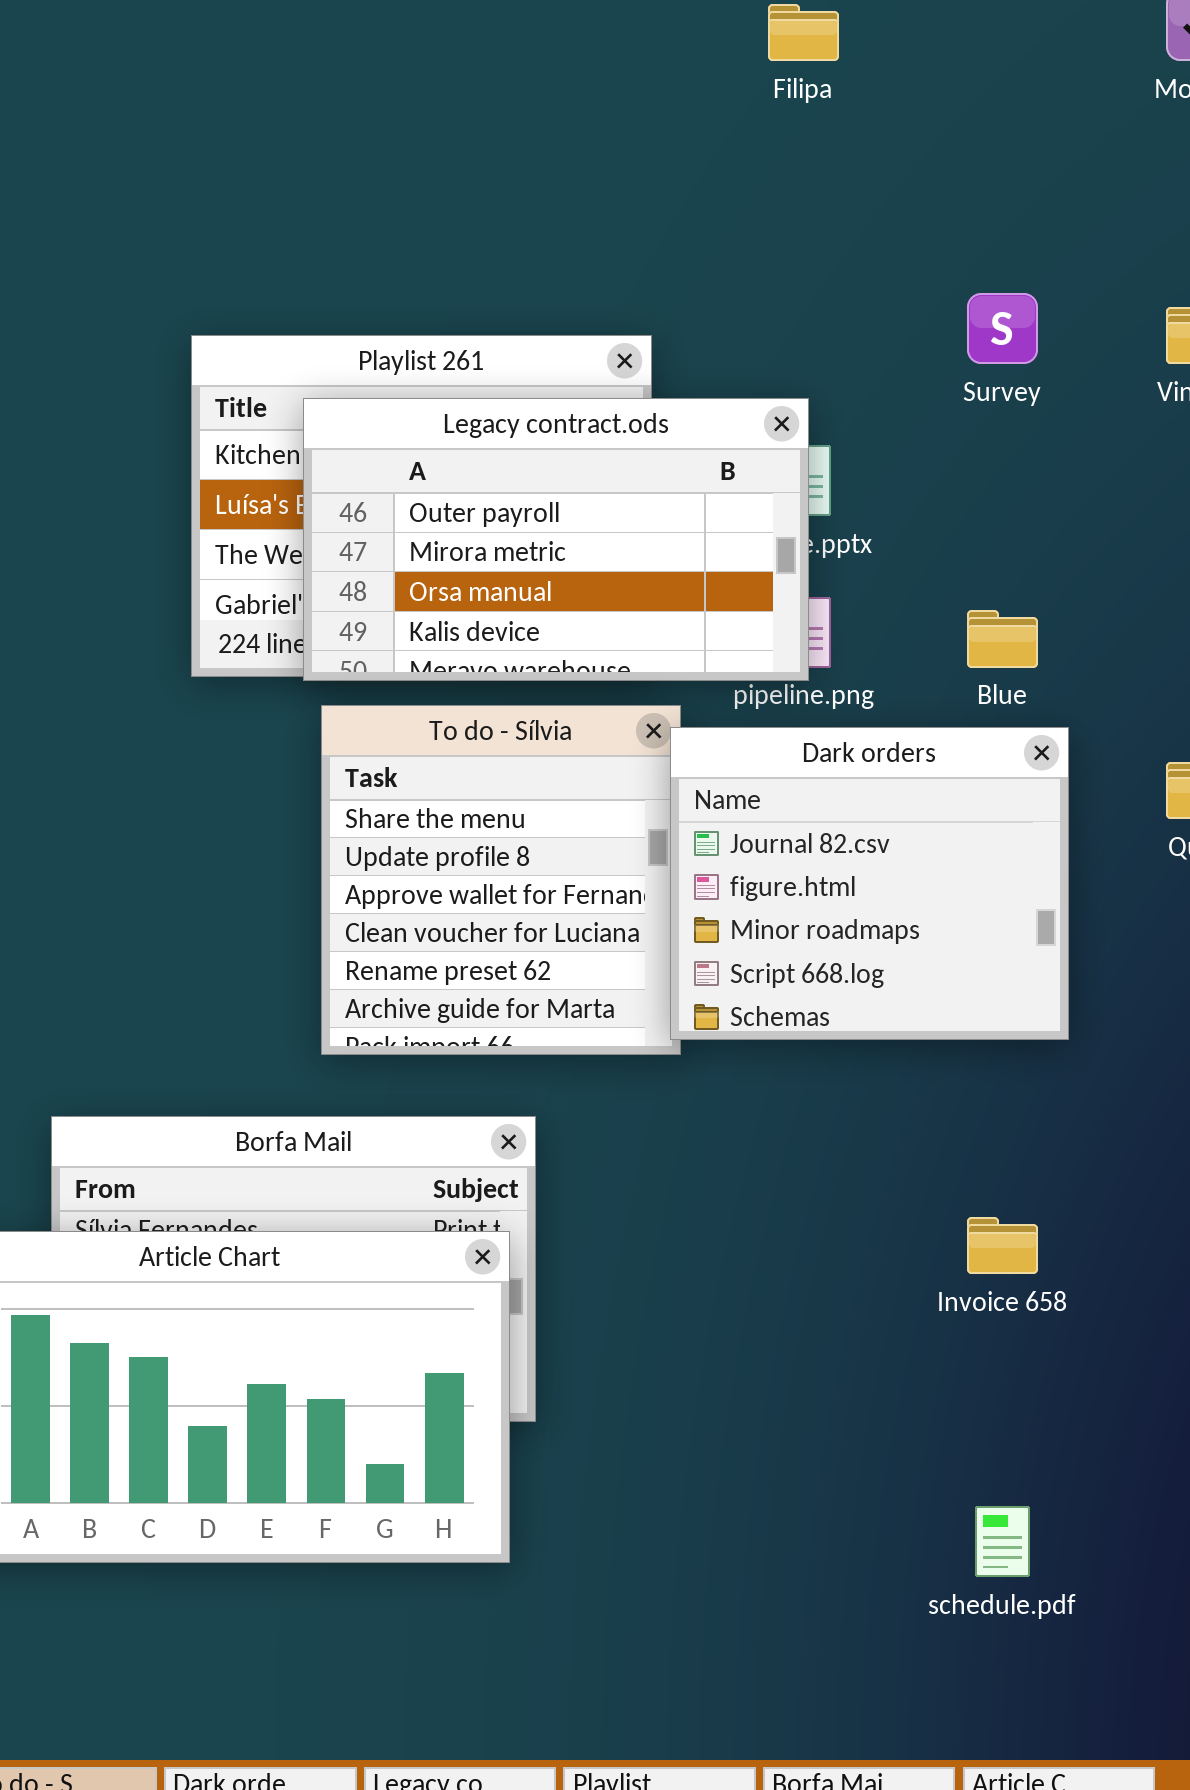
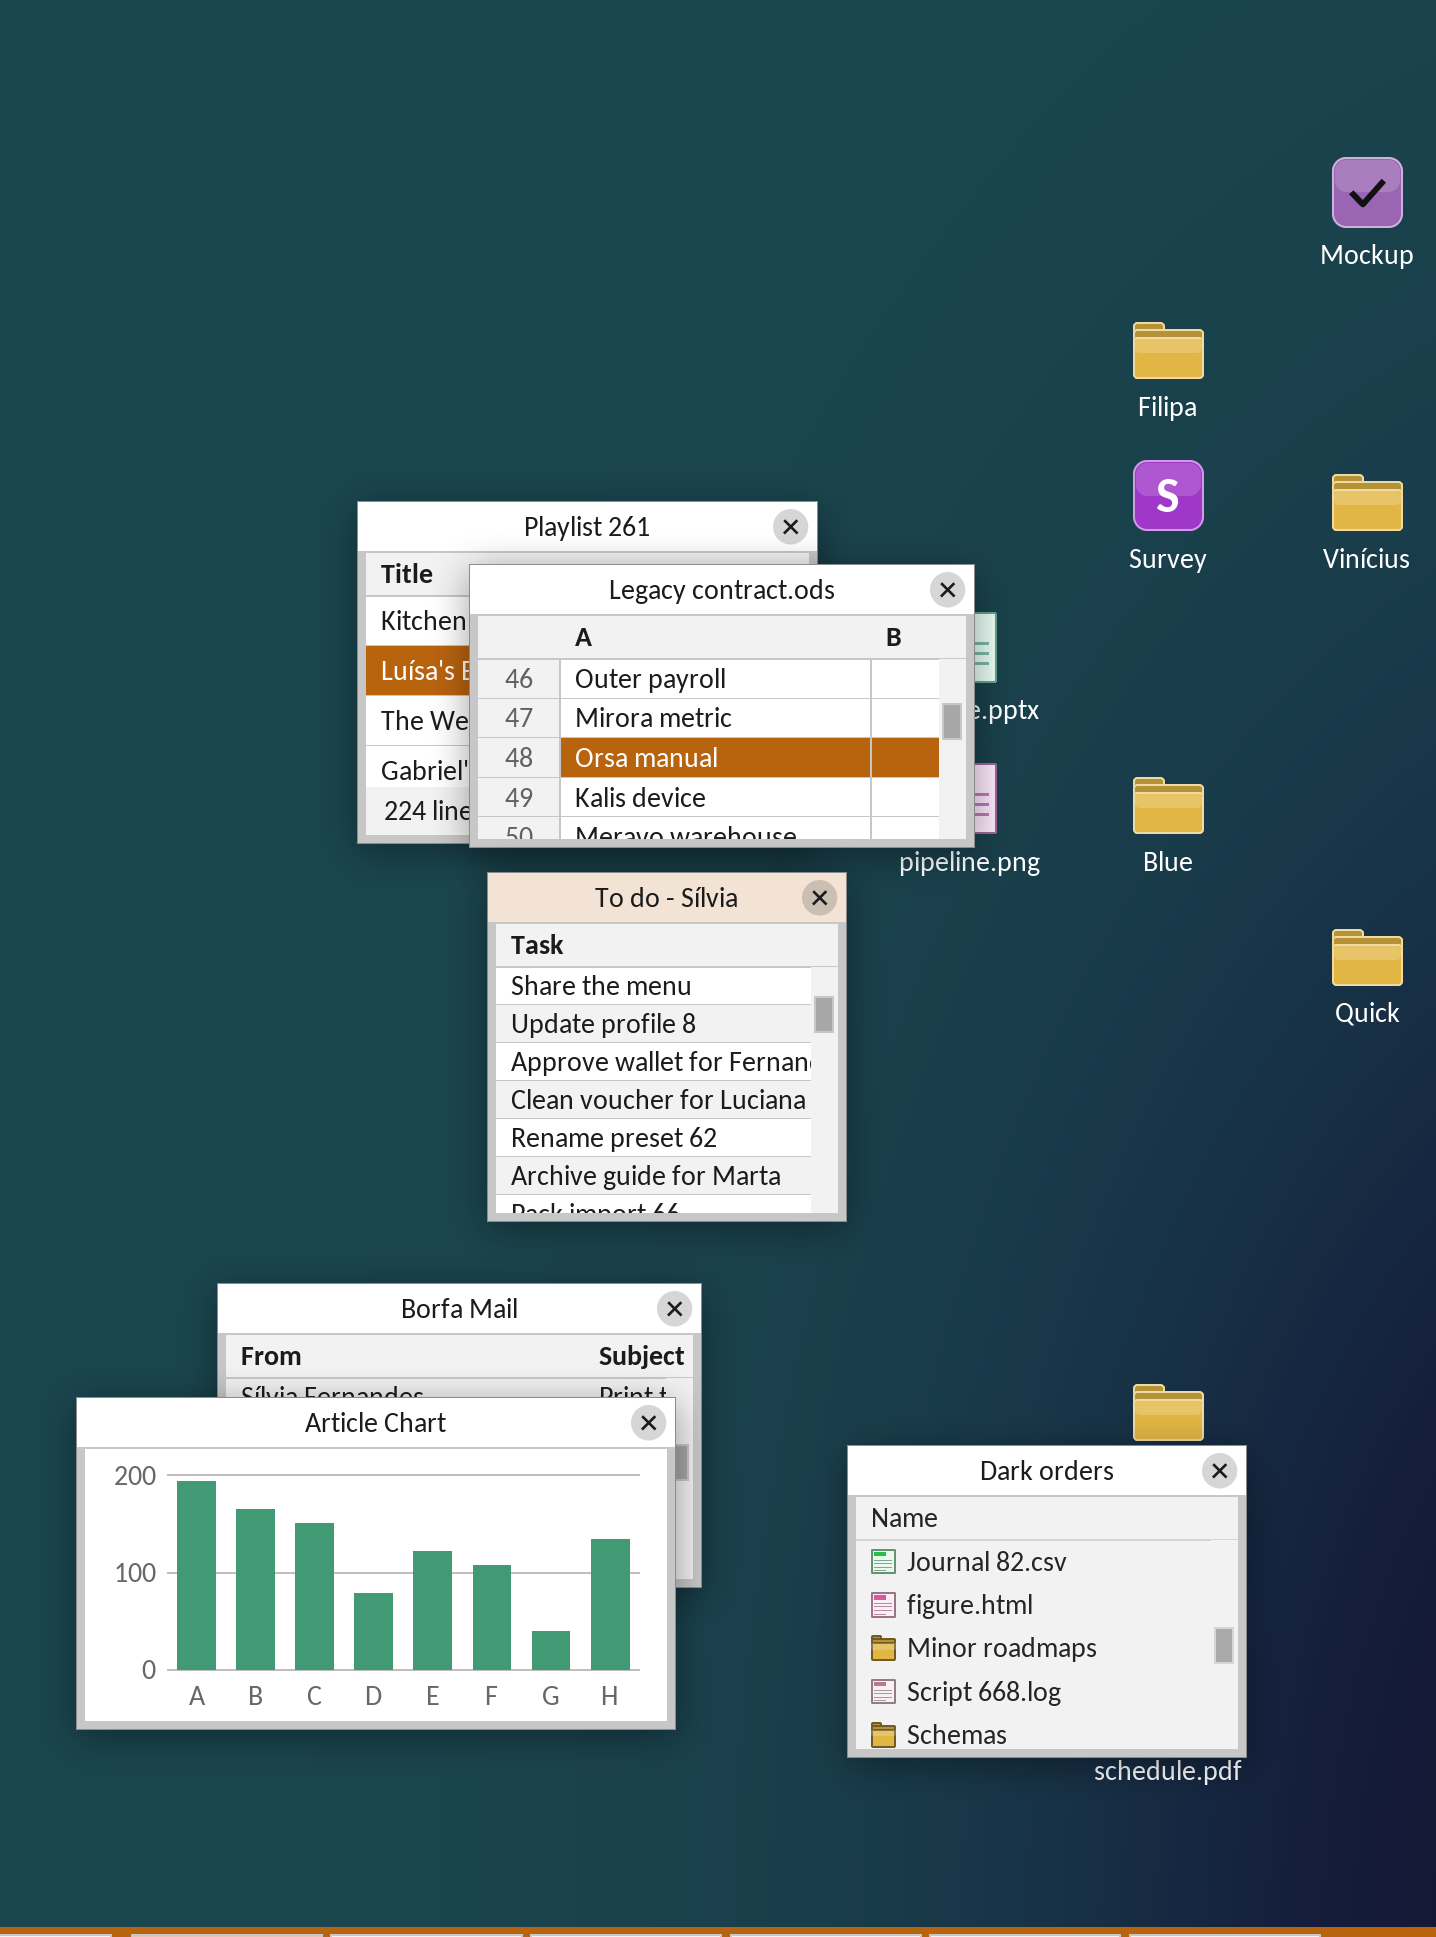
Filipa: [768,4,839,61] -> [1133,322,1204,379], moved
Dark orders: [670,727,1069,1040] -> [847,1445,1247,1758], moved

